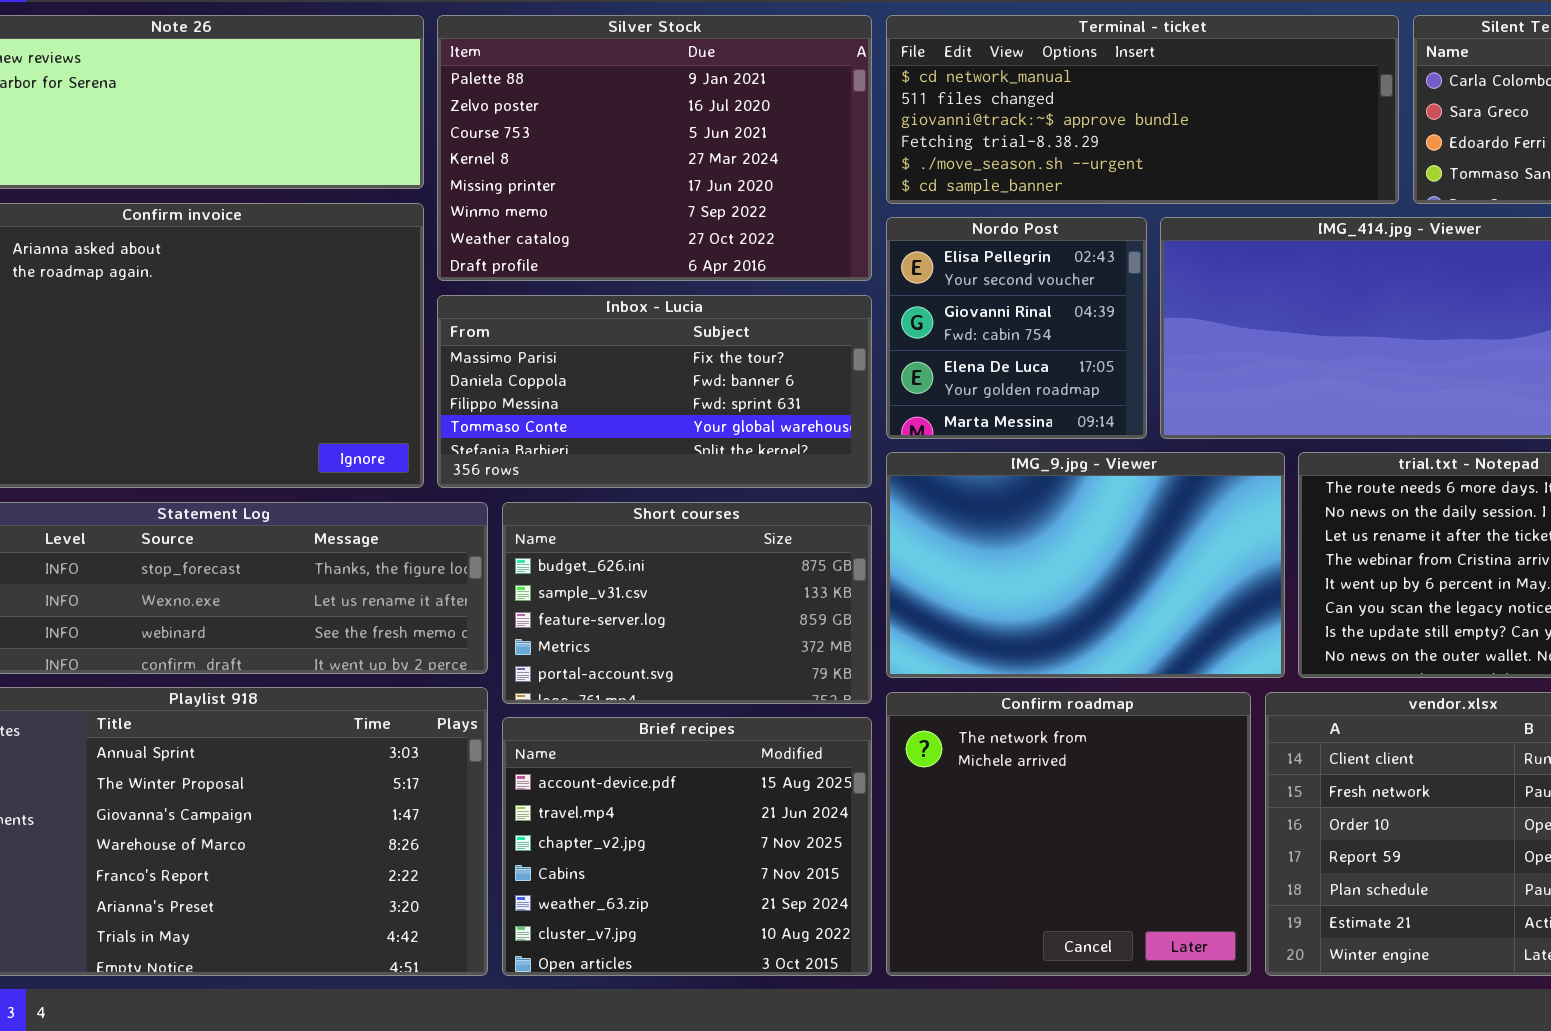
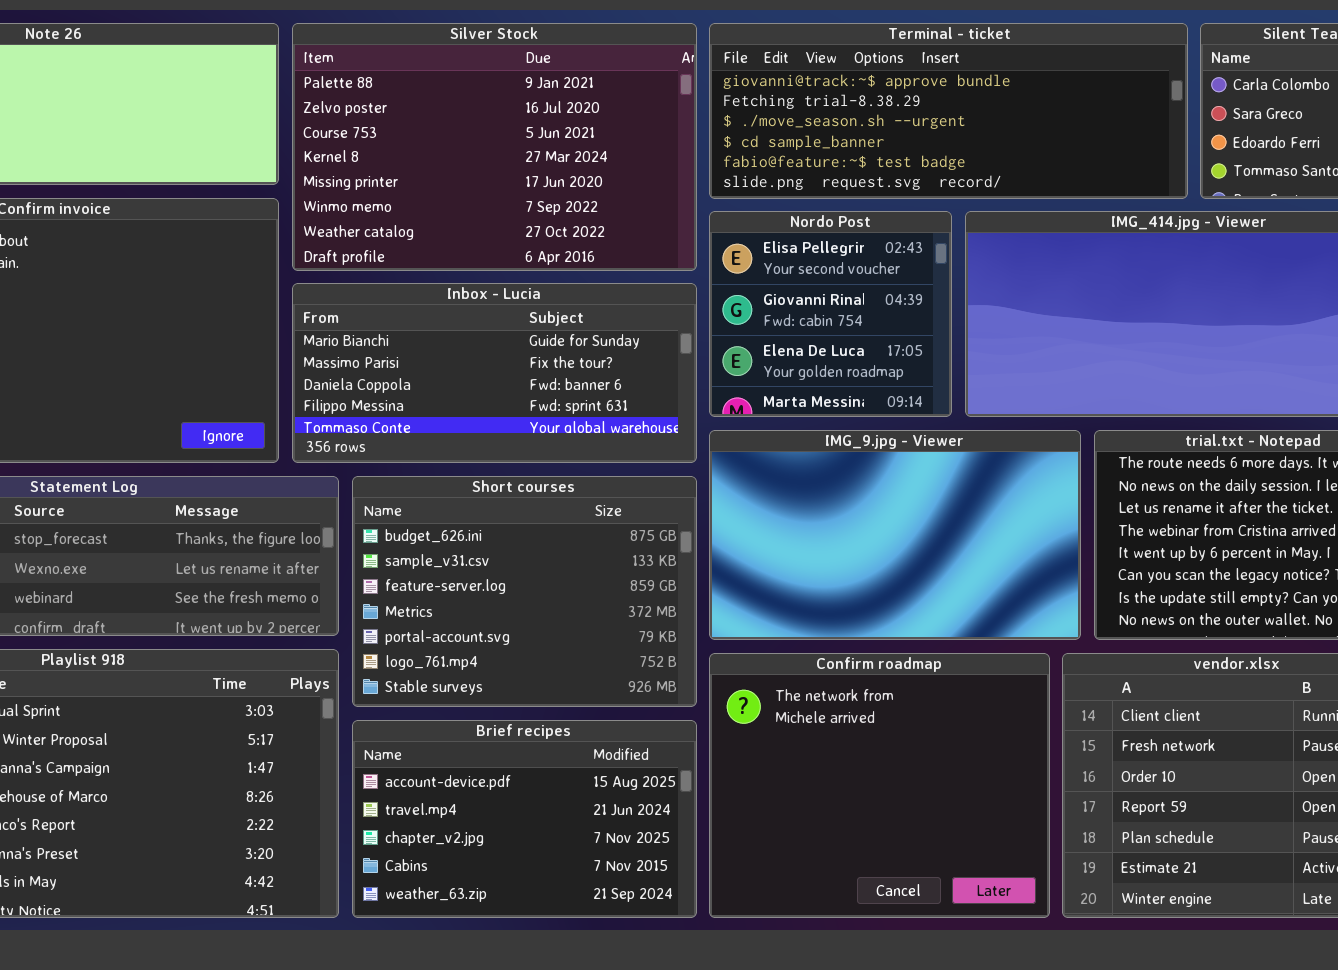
Terminal - ticket: [886,15,1399,204] -> [709,23,1188,199], scrolled down 2 rows
Inbox - Lucia: [437,295,872,488] -> [292,283,697,463], scrolled up 1 row
Short courses: [502,502,872,704] -> [352,476,697,707], resized
Brief recipes: [502,717,872,976] -> [352,720,697,918], resized

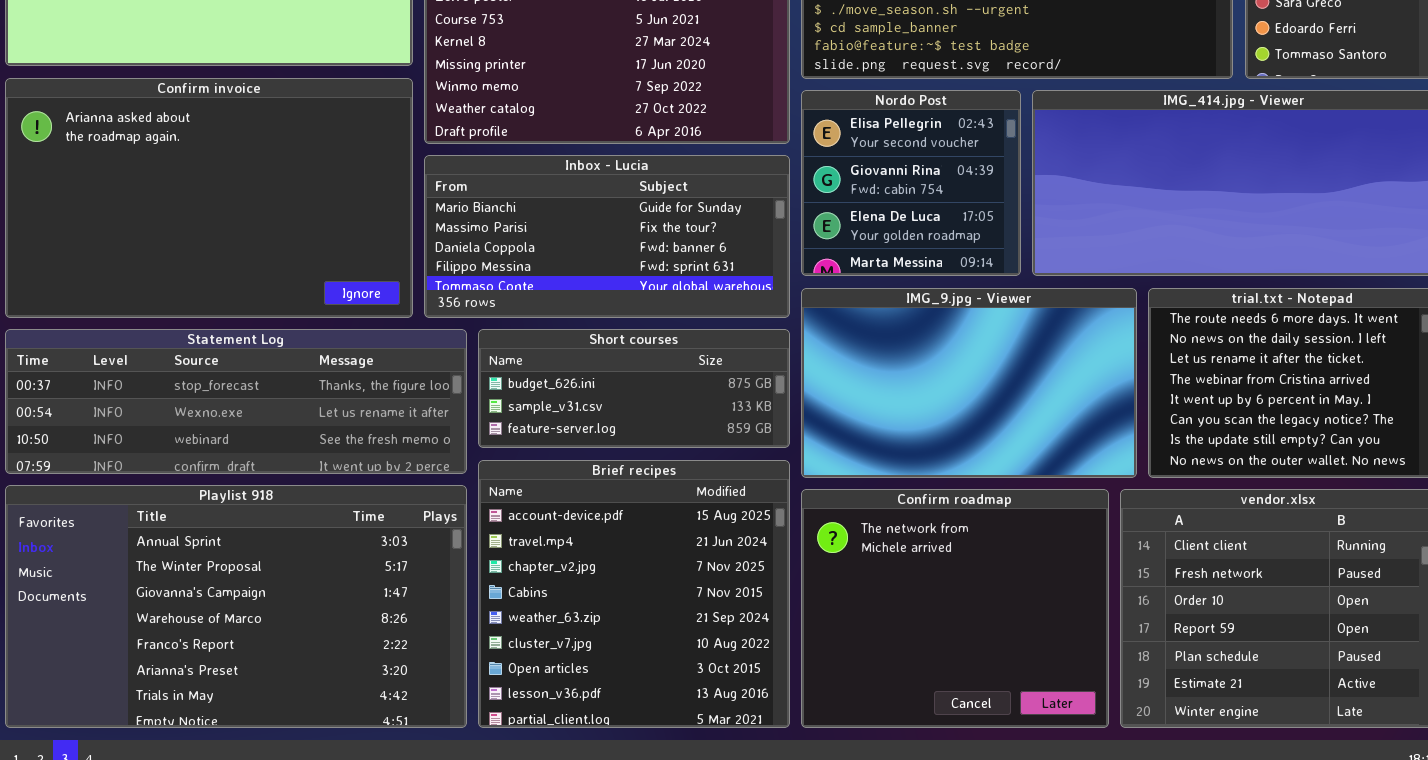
Short courses: [352,476,697,707] -> [478,329,790,448], resized
Brief recipes: [352,720,697,918] -> [478,460,790,728], resized

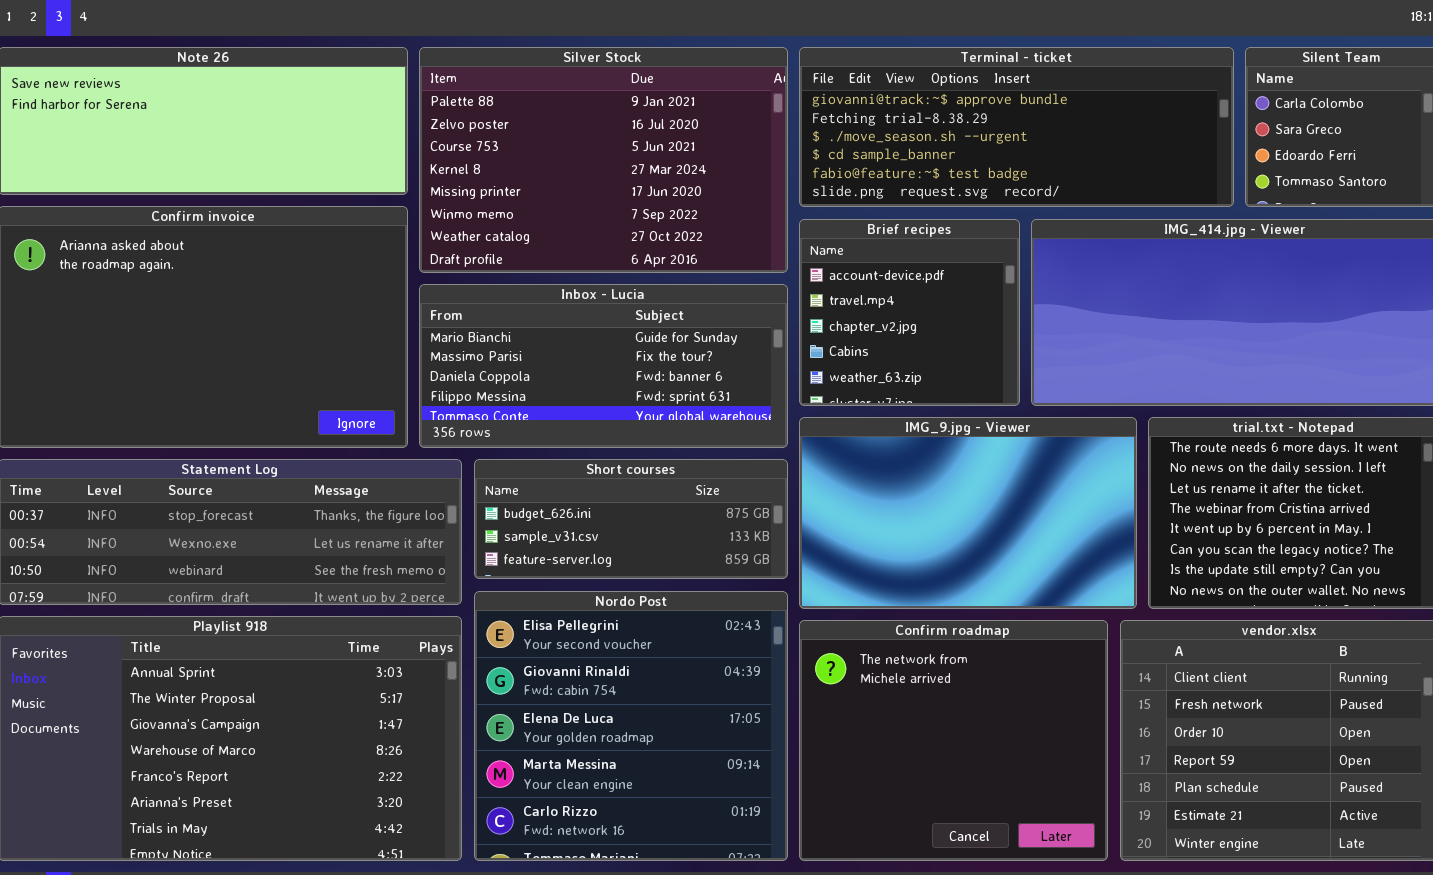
Nordo Post: [801,90,1021,276] -> [474,591,788,861], moved, resized
Brief recipes: [478,460,790,728] -> [799,219,1020,406], moved, resized

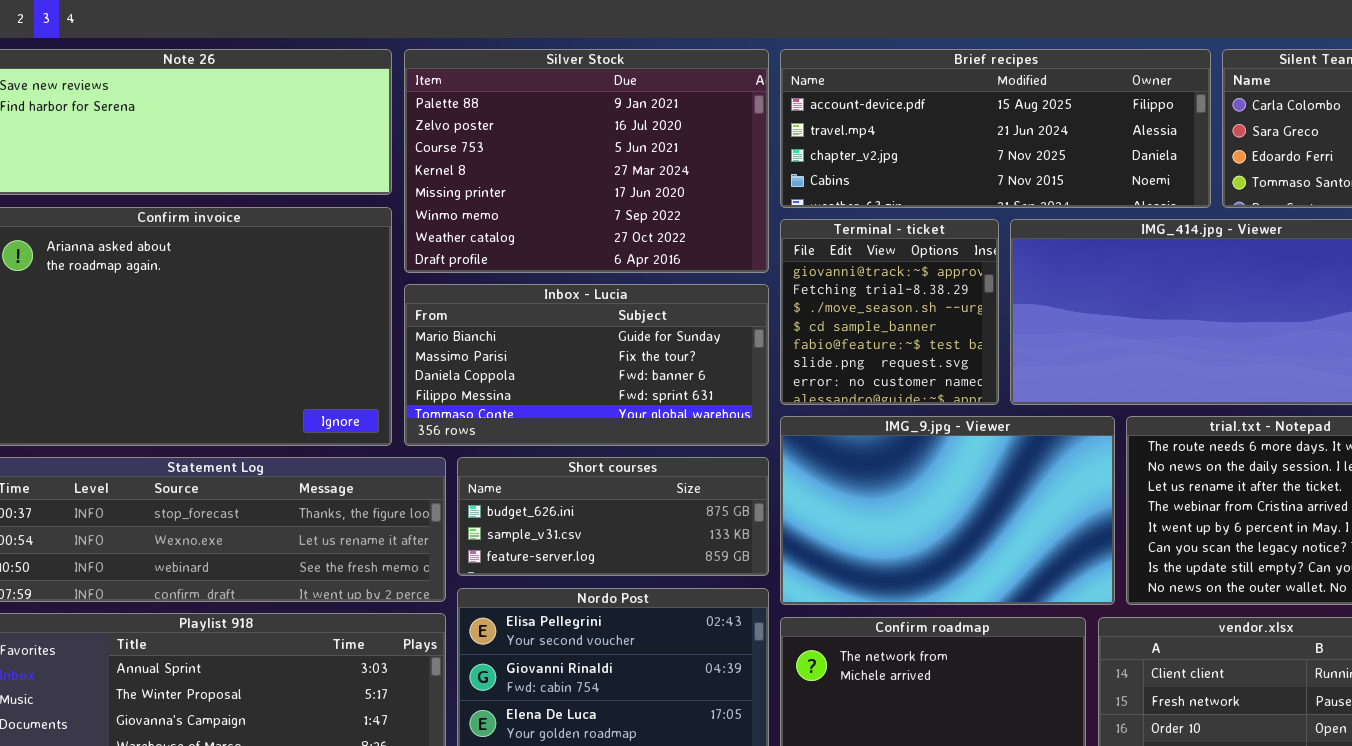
Terminal - ticket: [799,47,1234,207] -> [780,219,999,405], moved, resized
Brief recipes: [799,219,1020,406] -> [780,49,1211,208], moved, resized

